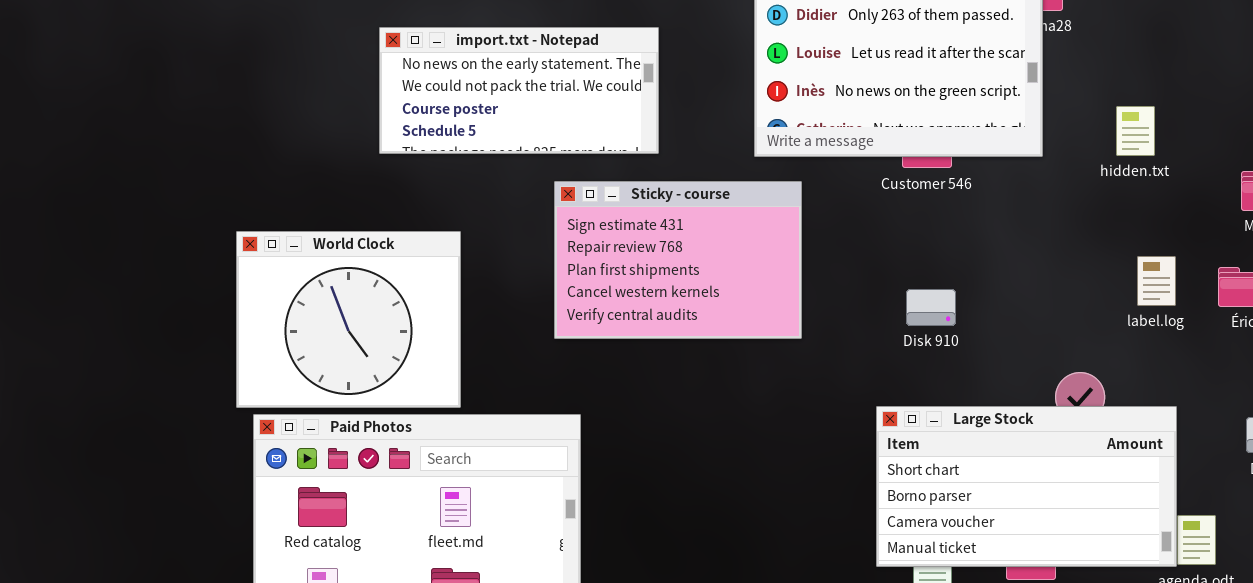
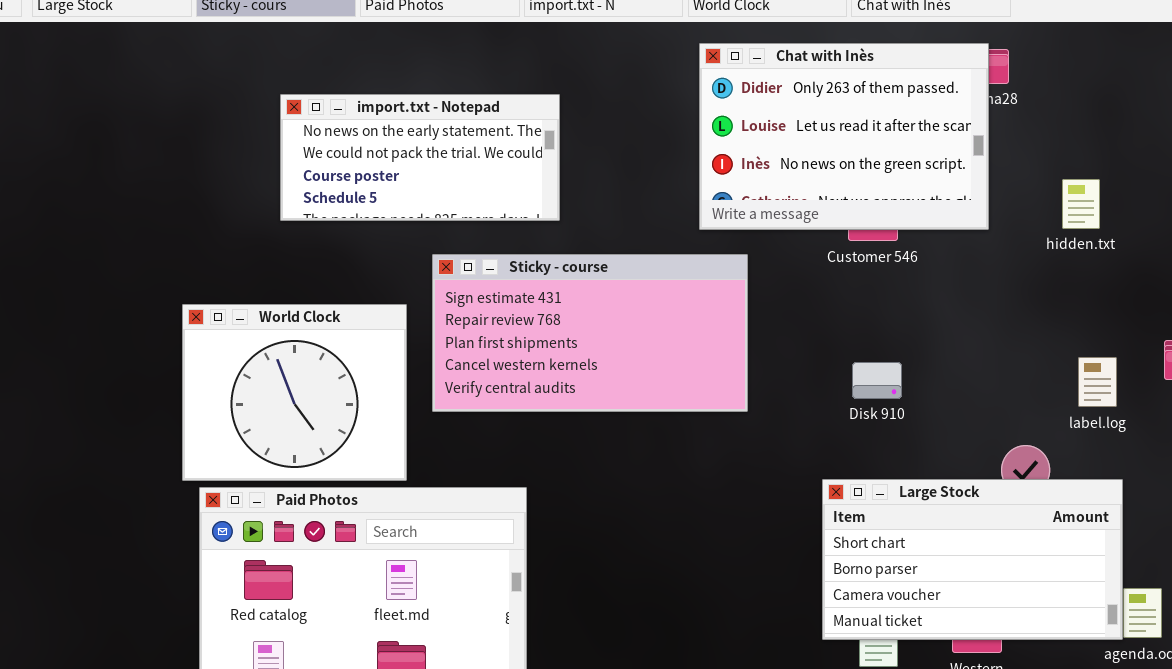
import.txt - Notepad: [379,27,659,154] -> [280,94,560,221], moved
Sticky - course: [554,181,802,339] -> [432,254,748,412], resized
label.log: [1137,256,1176,306] -> [1078,357,1117,407], moved

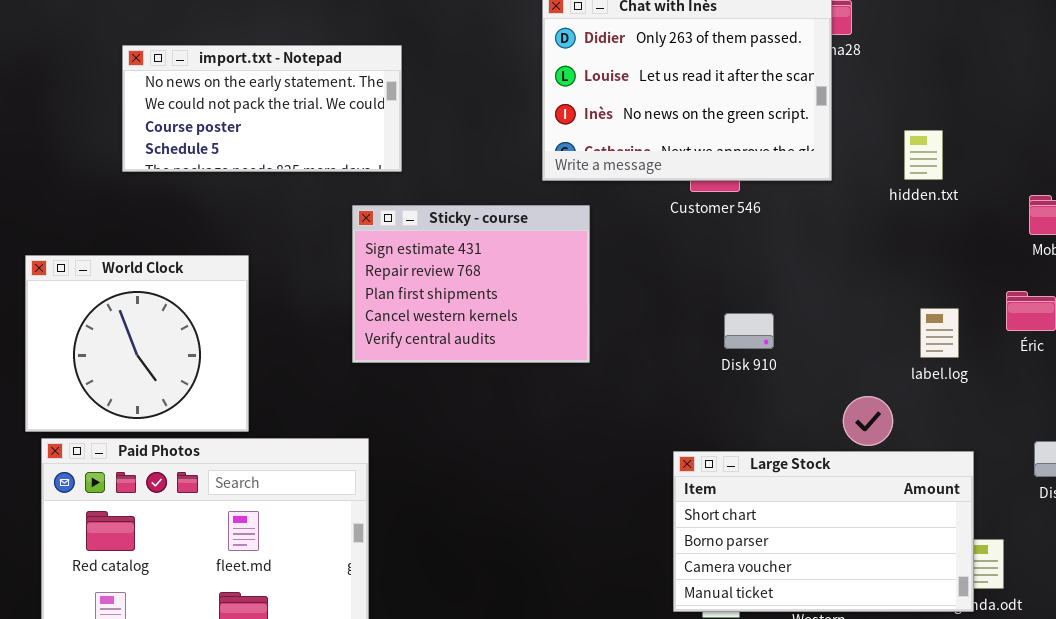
Sticky - course: [432,254,748,412] -> [352,205,590,363], resized
Disk 910: [852,362,902,399] -> [724,313,774,349], moved
Large Stock: [822,479,1123,640] -> [673,451,974,612], moved

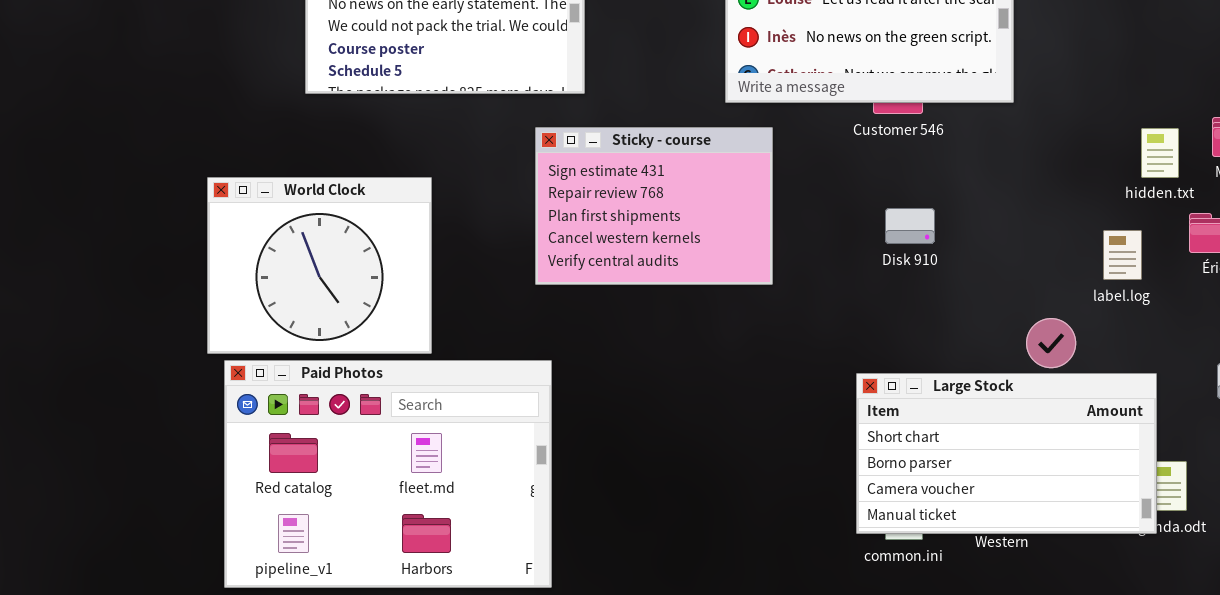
hidden.txt: [904,130,943,180] -> [1141,128,1179,178], moved
Disk 910: [724,313,774,349] -> [885,208,935,244], moved

